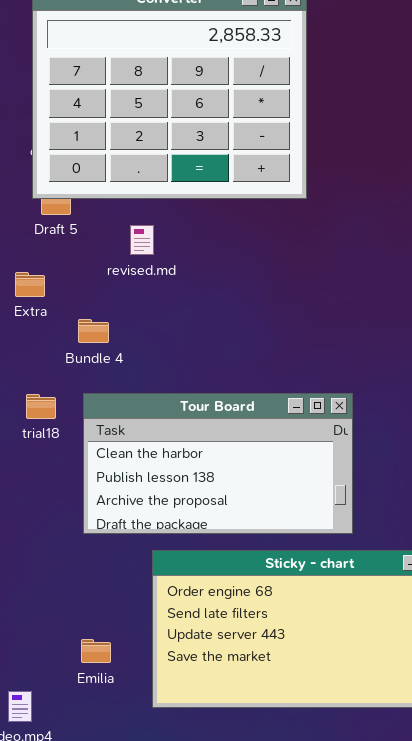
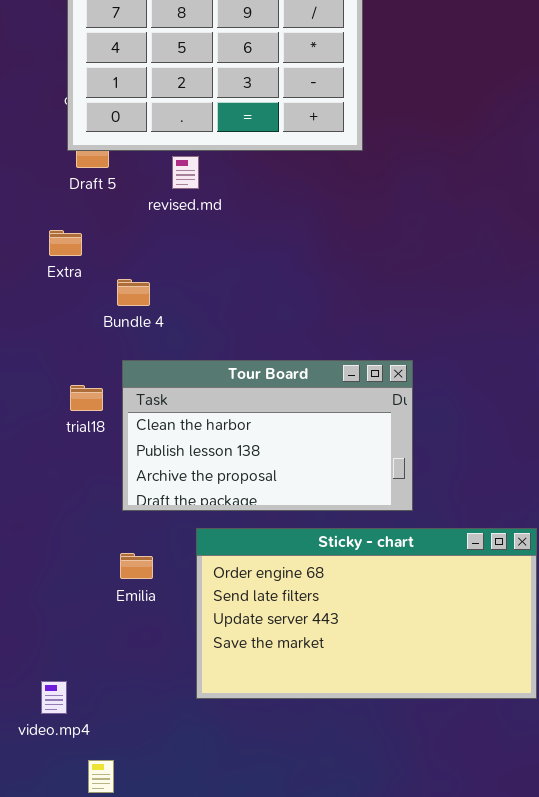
revised.md: [130,225,154,255] -> [172,156,199,189], moved
trial18: [26,394,56,419] -> [70,385,103,411], moved
Emilia: [81,639,111,663] -> [120,553,153,579], moved

